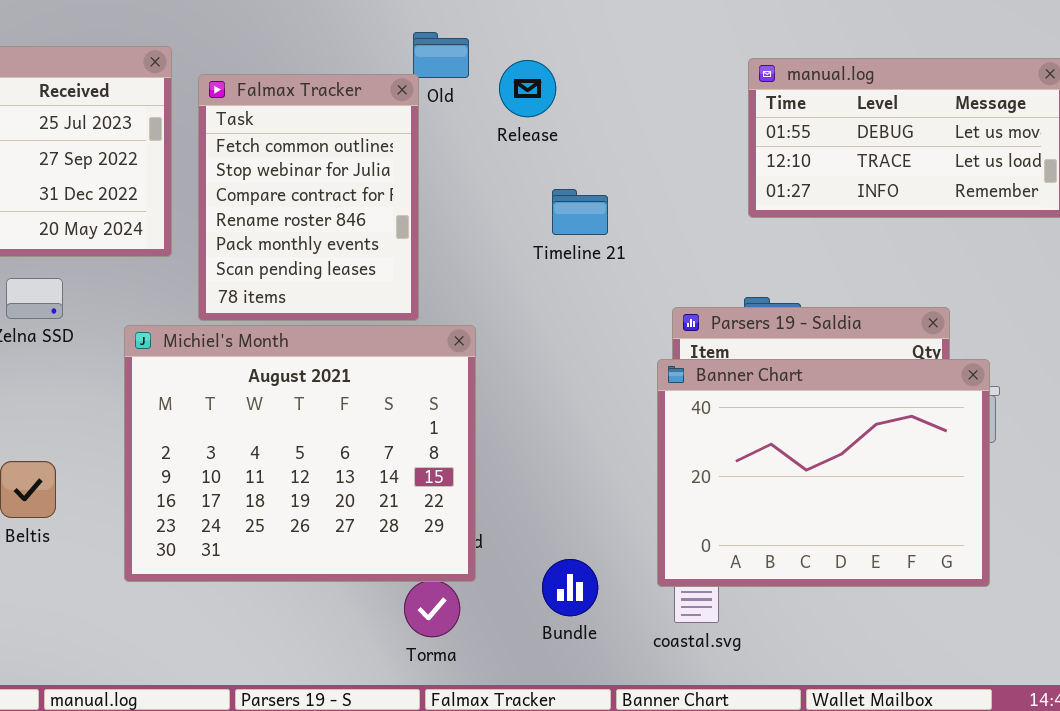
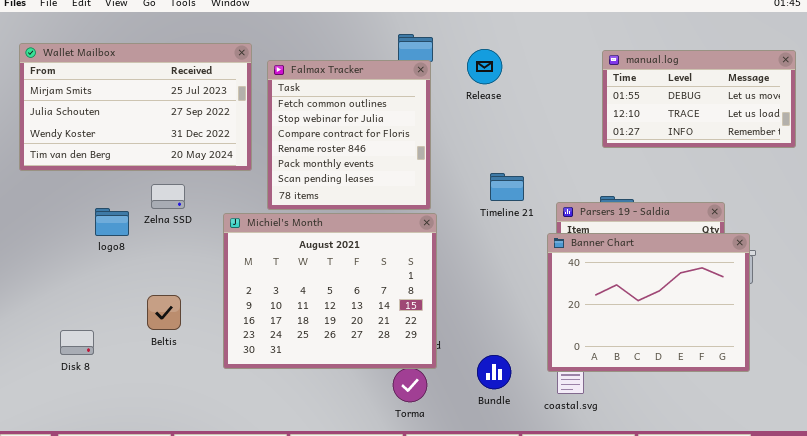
Release: [499,60,556,117] -> [467,49,502,84], moved
Falmax Tracker: [198,74,419,321] -> [267,60,431,210], resized
Timeline 21: [552,189,608,235] -> [490,173,524,201], moved

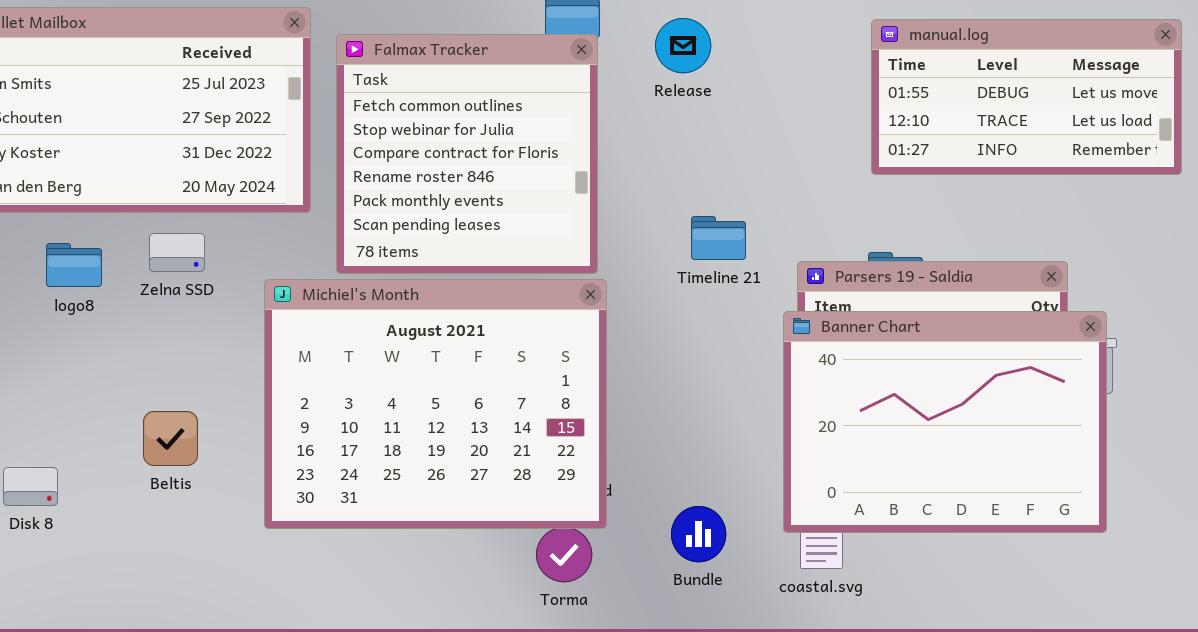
logo8: [95,208,129,236] -> [46,243,102,287], moved

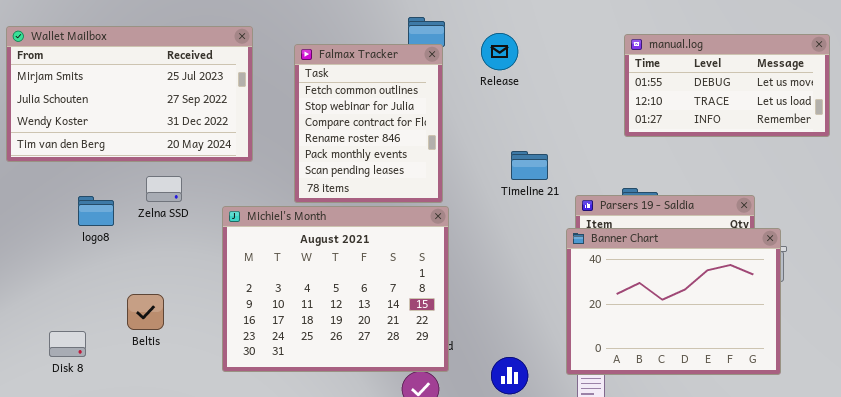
Falmax Tracker: [336,34,598,274] -> [294,44,443,203], resized
Timeline 21: [691,216,746,260] -> [511,151,548,180], moved
logo8: [46,243,102,287] -> [78,196,114,226], moved
Beltis: [143,411,198,466] -> [127,294,164,330], moved

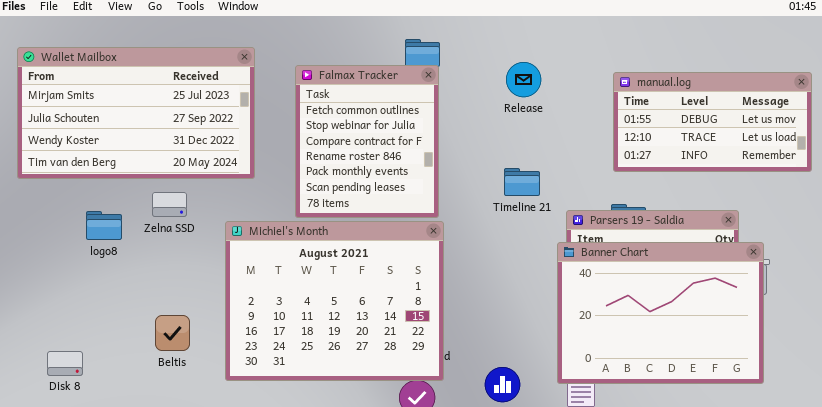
Release: [481,33,518,70] -> [506,62,541,97], moved
manual.log: [624,34,830,137] -> [613,72,812,172], moved
Beltis: [127,294,164,330] -> [155,315,190,351], moved
Disk 8: [49,331,86,357] -> [47,351,83,376], moved

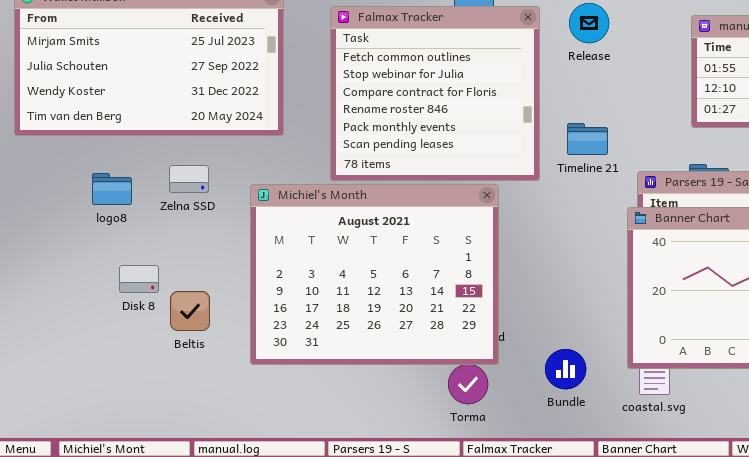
Falmax Tracker: [295,65,439,218] -> [330,6,540,181], resized
Zelna SSD: [152,192,187,217] -> [169,165,209,193], moved
Disk 8: [47,351,83,376] -> [119,265,159,293], moved

